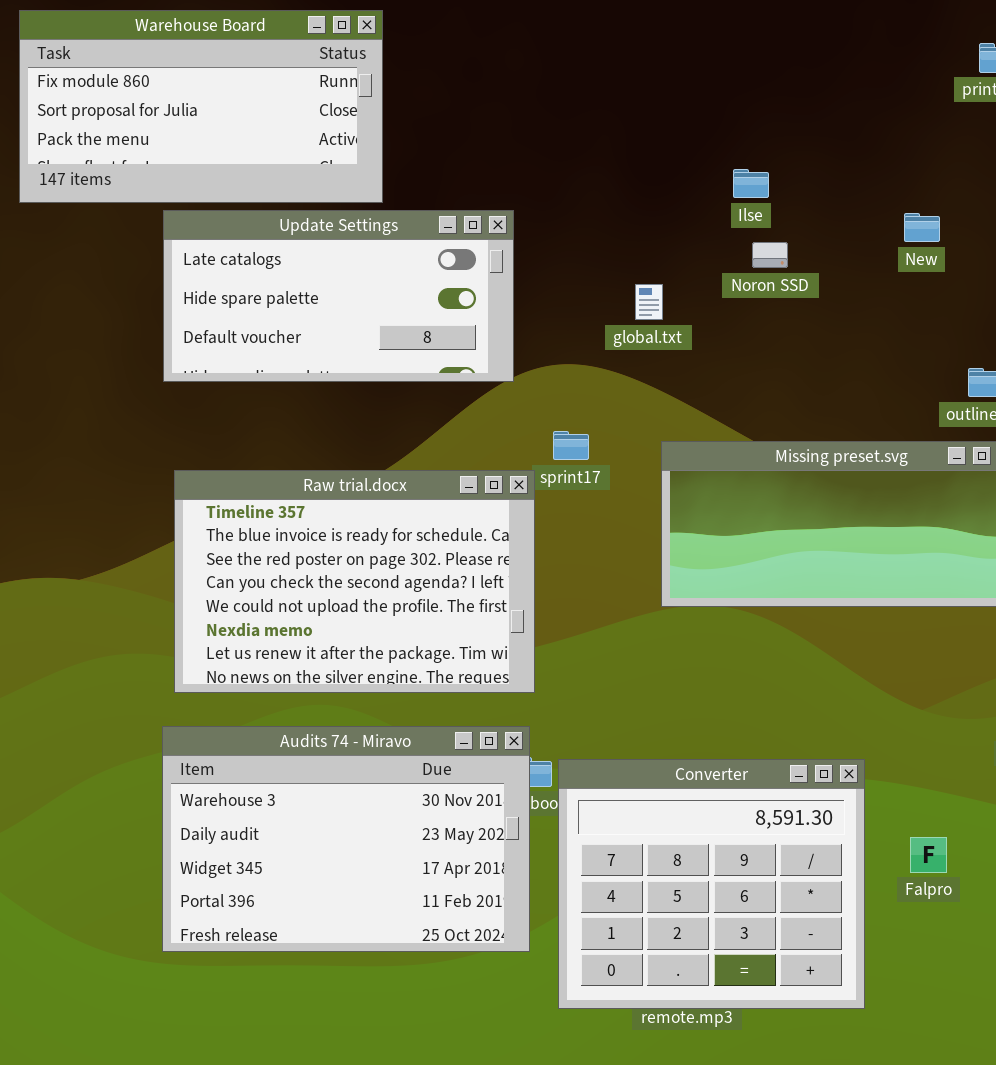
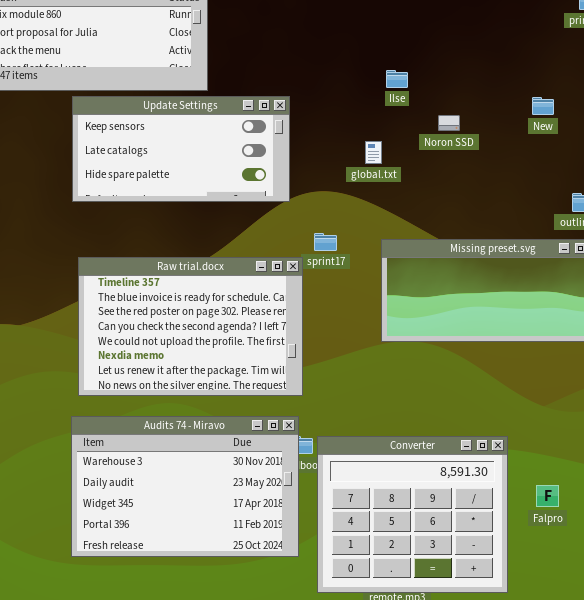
Ilse: [733,169,769,198] -> [386,70,408,88], moved
Update Settings: [163,210,514,382] -> [72,96,290,202], scrolled up 1 row

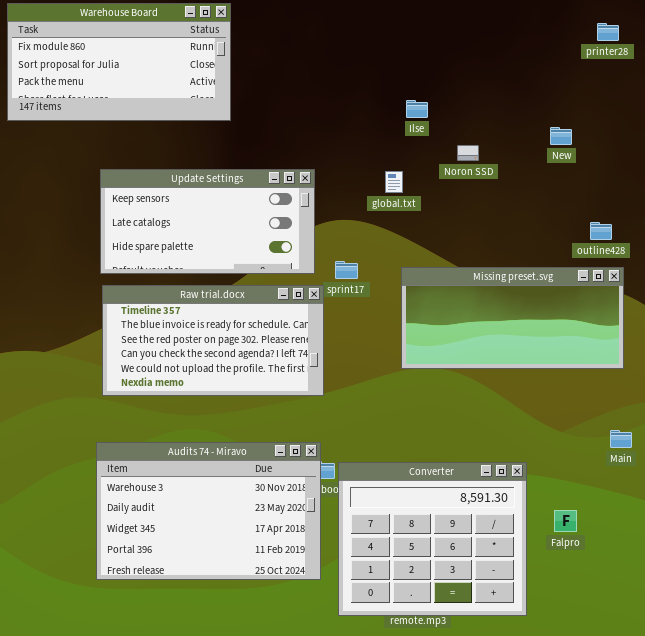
Update Settings: [72,96,290,202] -> [100,169,315,274], moved
Raw trial.docx: [78,257,303,396] -> [102,285,324,396], resized

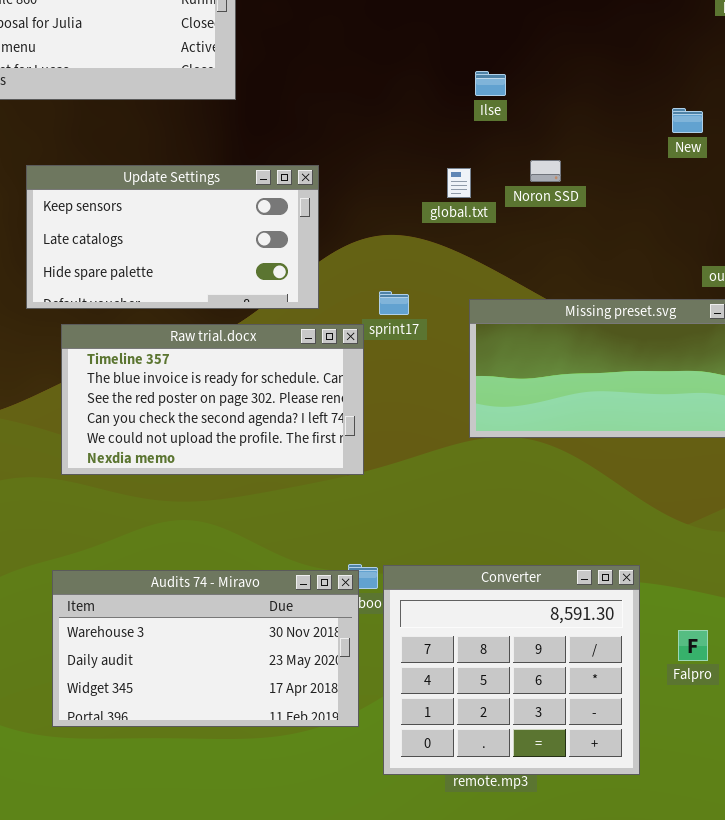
Noron SSD: [457,145,479,161] -> [530,160,561,182], moved
Update Settings: [100,169,315,274] -> [26,165,319,309], moved
Audits 74 - Miravo: [96,442,321,580] -> [52,570,359,727], resized

